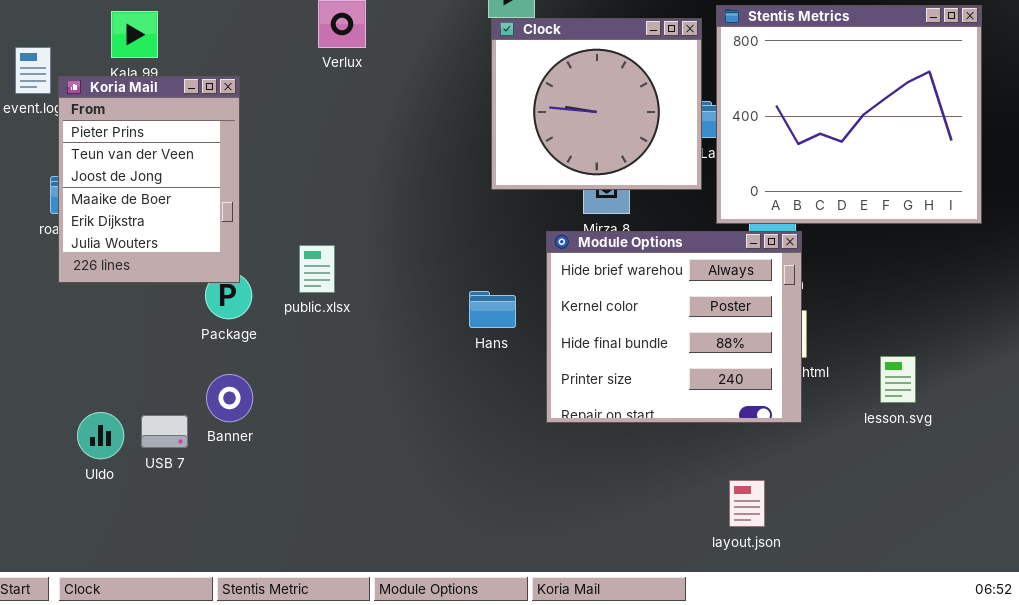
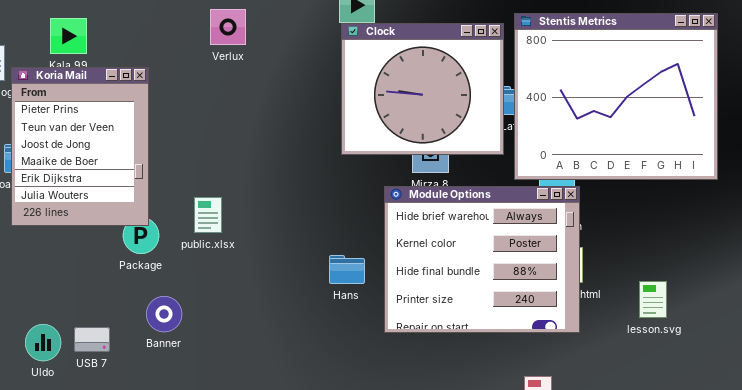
Hans: [469,291,516,328] -> [329,255,365,284], moved
Banner: [206,374,253,422] -> [146,296,182,332], moved

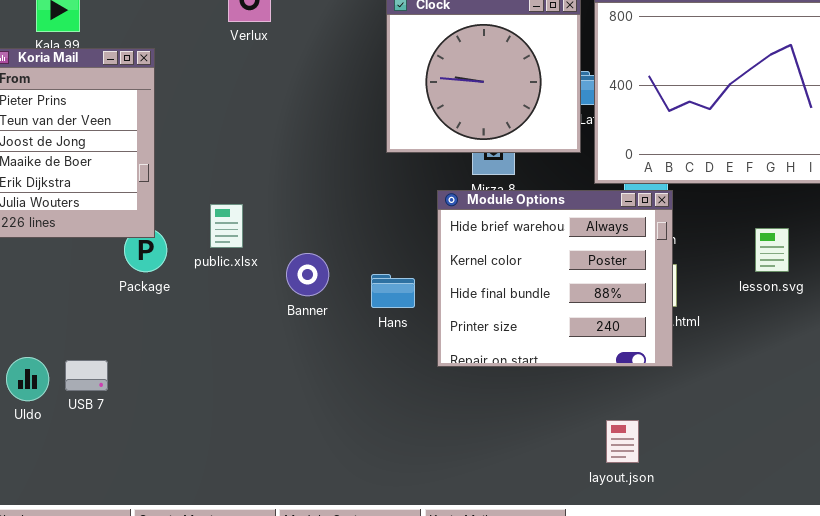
lesson.svg: [639,281,667,318] -> [755,228,789,272], moved
Banner: [146,296,182,332] -> [286,253,329,296], moved

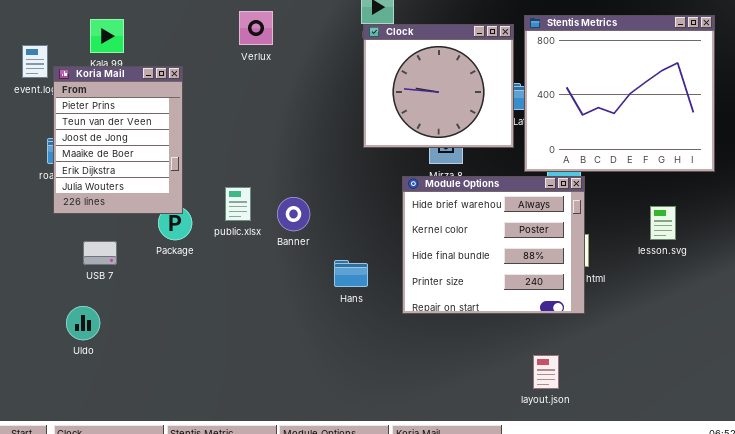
Banner: [286,253,329,296] -> [277,197,310,231], moved
Hans: [371,274,415,308] -> [334,260,368,287], moved
USB 7: [65,360,108,391] -> [83,241,117,265], moved

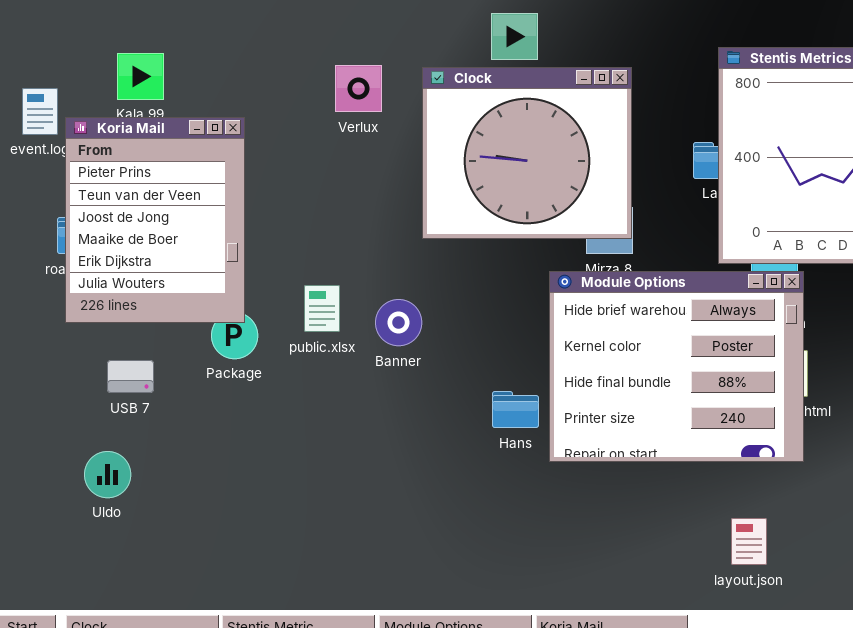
Verlux: [239,11,273,45] -> [335,65,382,112], moved
Clock: [363,24,514,148] -> [422,67,632,239], moved
Hans: [334,260,368,287] -> [492,391,539,428], moved

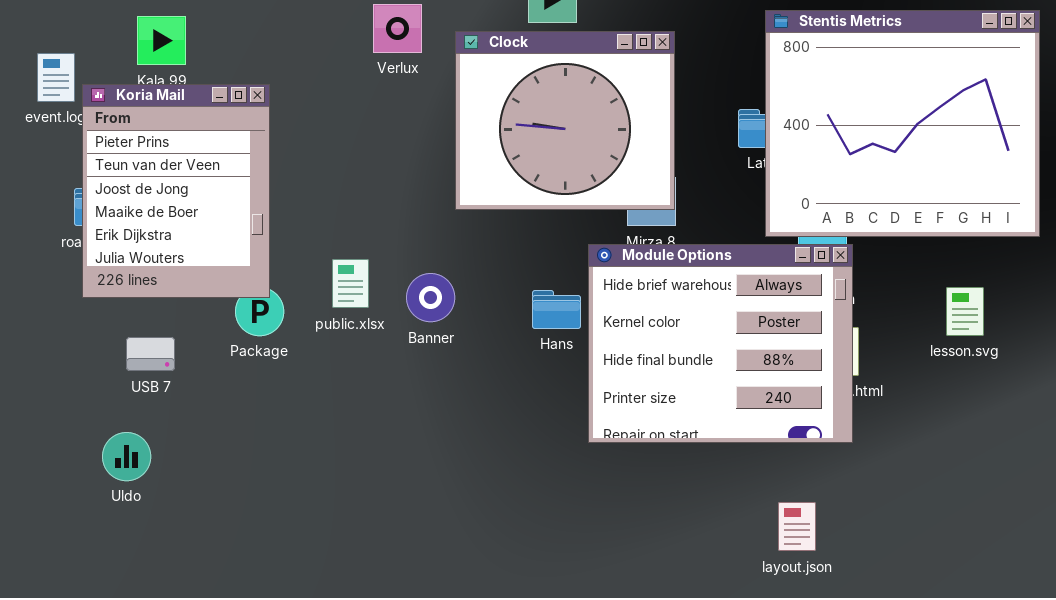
Verlux: [335,65,382,112] -> [373,4,422,53], moved
Hans: [492,391,539,428] -> [532,290,581,329], moved

